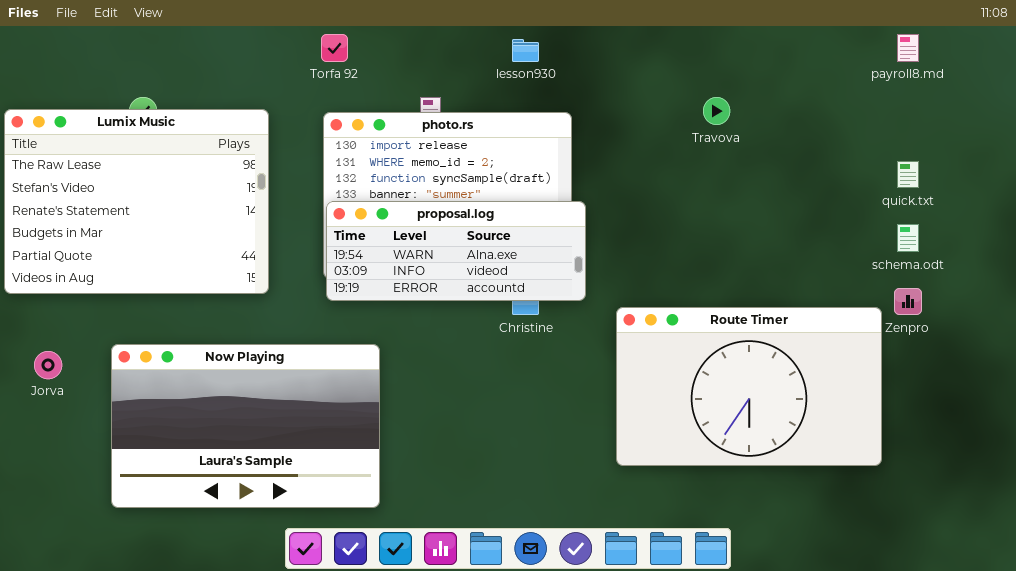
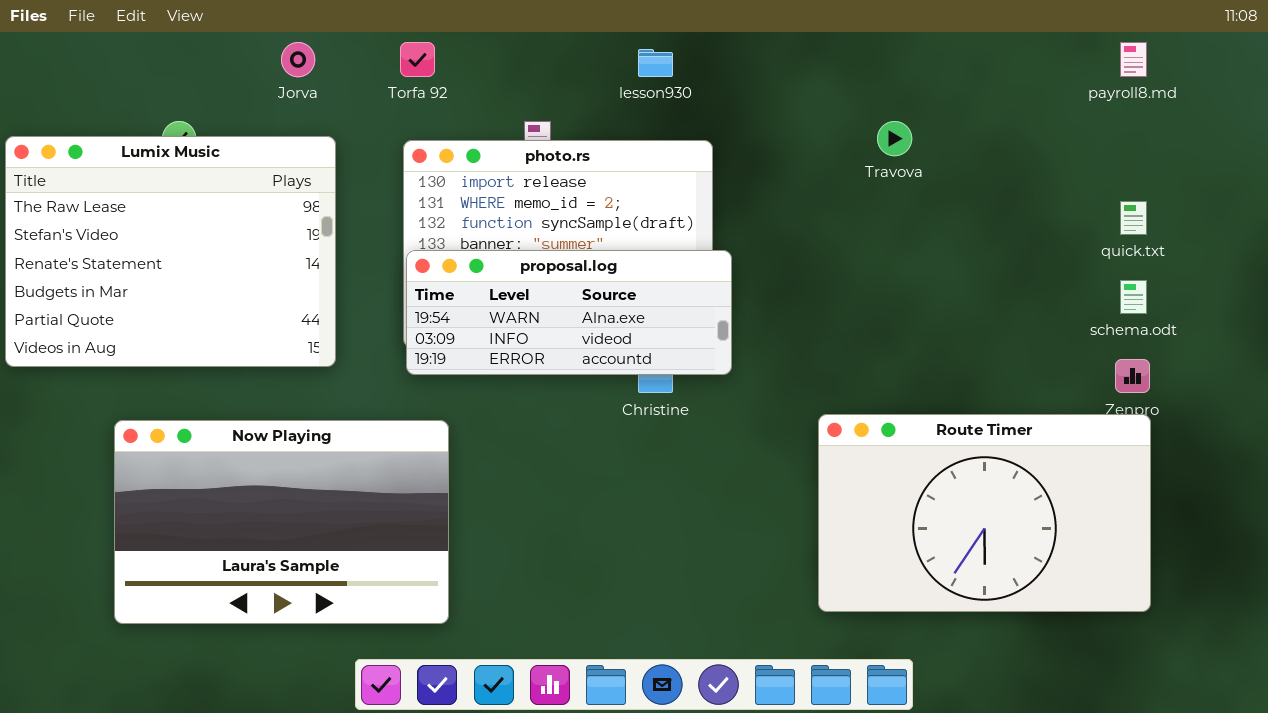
Route Timer: [616,307,882,466] -> [818,414,1151,612], moved
Now Playing: [111,344,380,508] -> [114,420,449,624], moved
Jorva: [34,351,62,379] -> [281,42,315,77], moved

